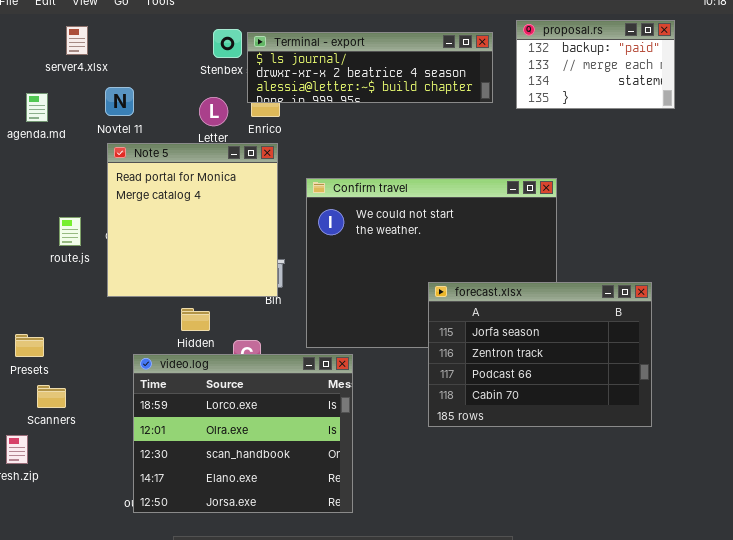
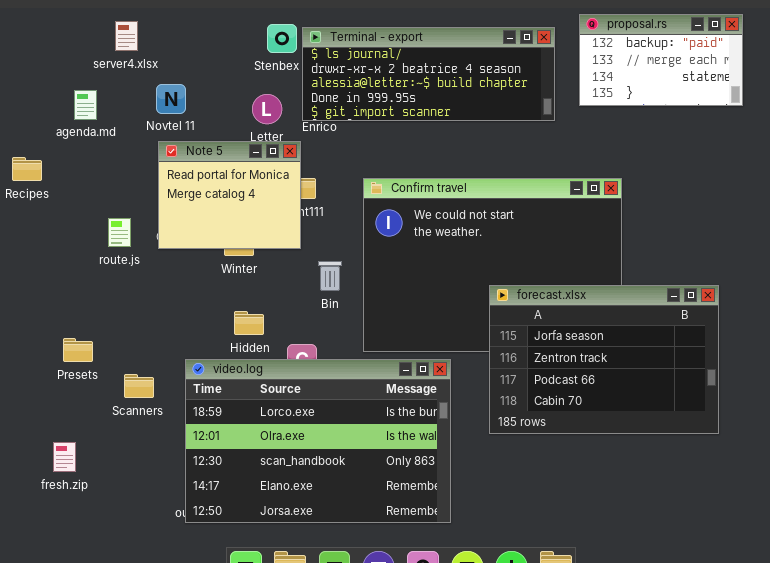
Terminal - export: [247,32,493,103] -> [302,27,555,121], resized
Note 5: [107,143,278,297] -> [158,141,301,249], resized
video.log: [133,354,353,513] -> [185,359,451,523], resized
Scanners: [37,385,66,408] -> [124,374,154,398], moved

